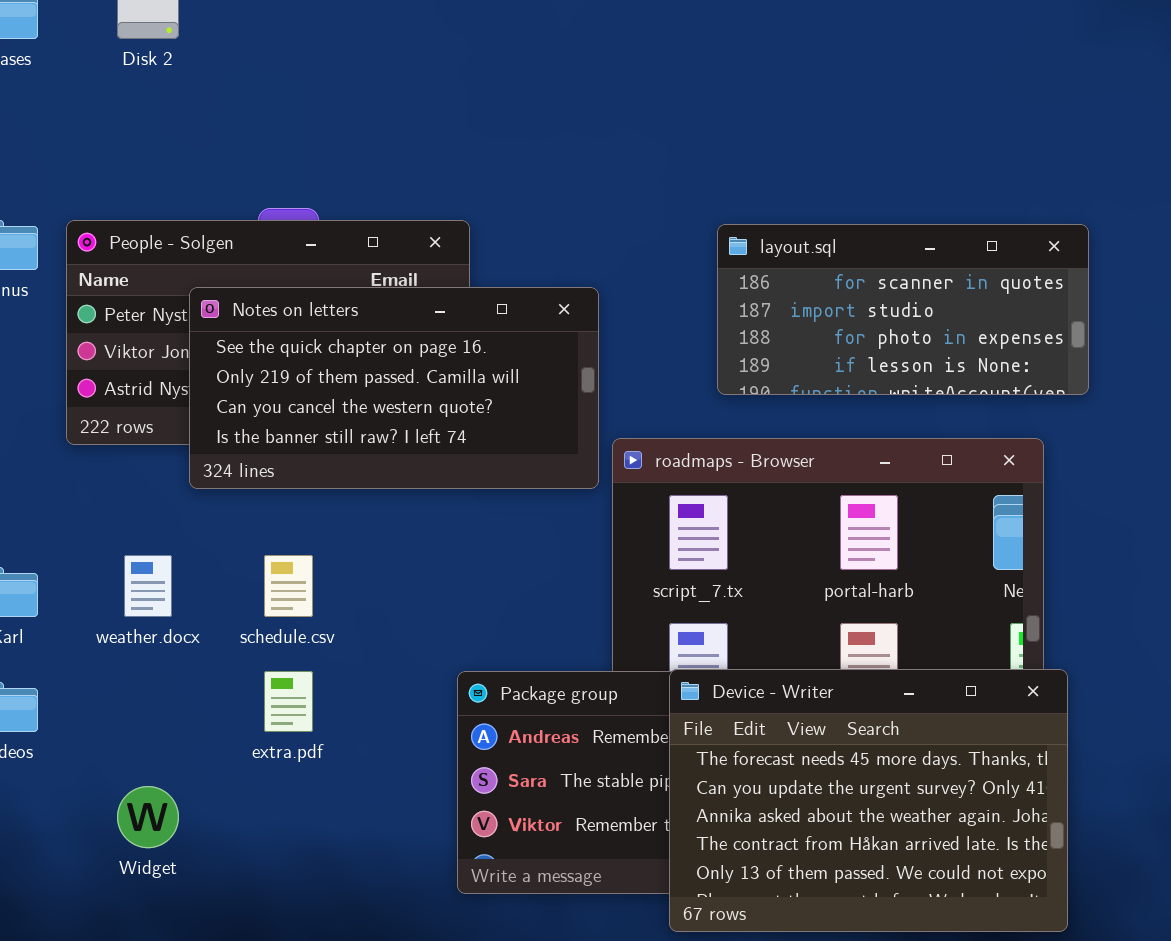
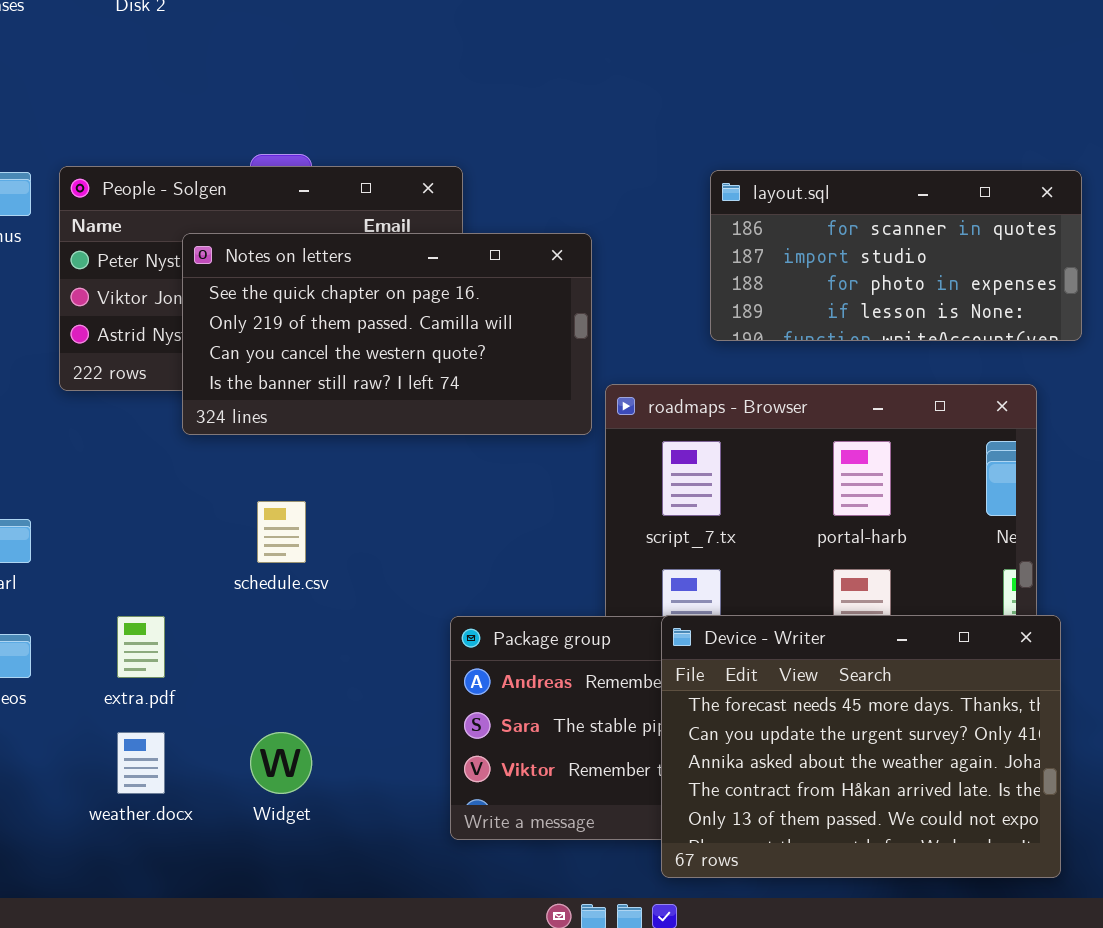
weather.docx: [124,555,172,617] -> [117,732,165,794], moved
extra.pdf: [264,671,313,732] -> [117,616,165,678], moved
Widget: [117,786,179,848] -> [250,732,312,794], moved

